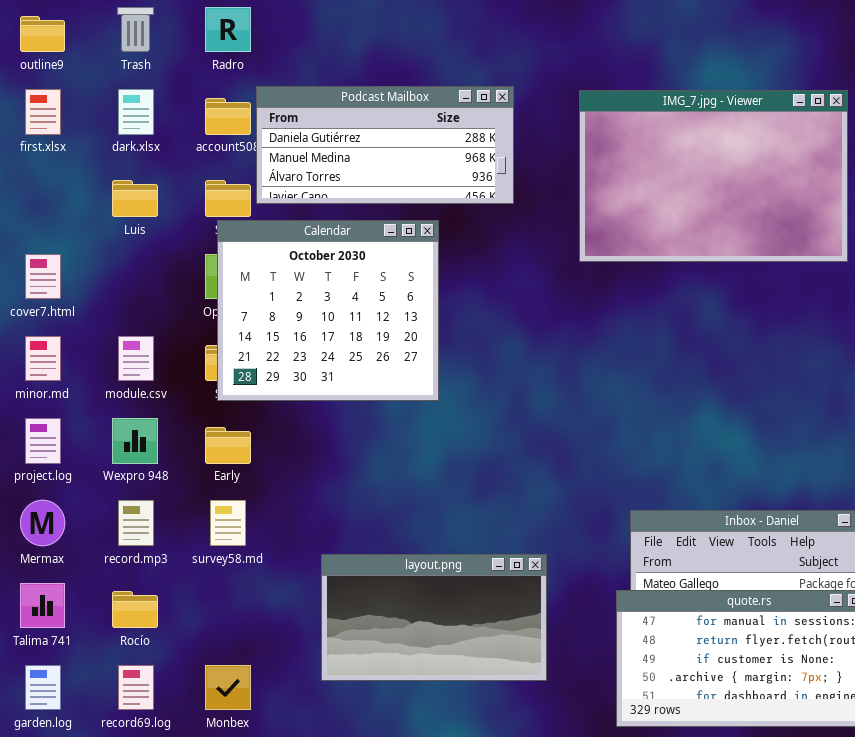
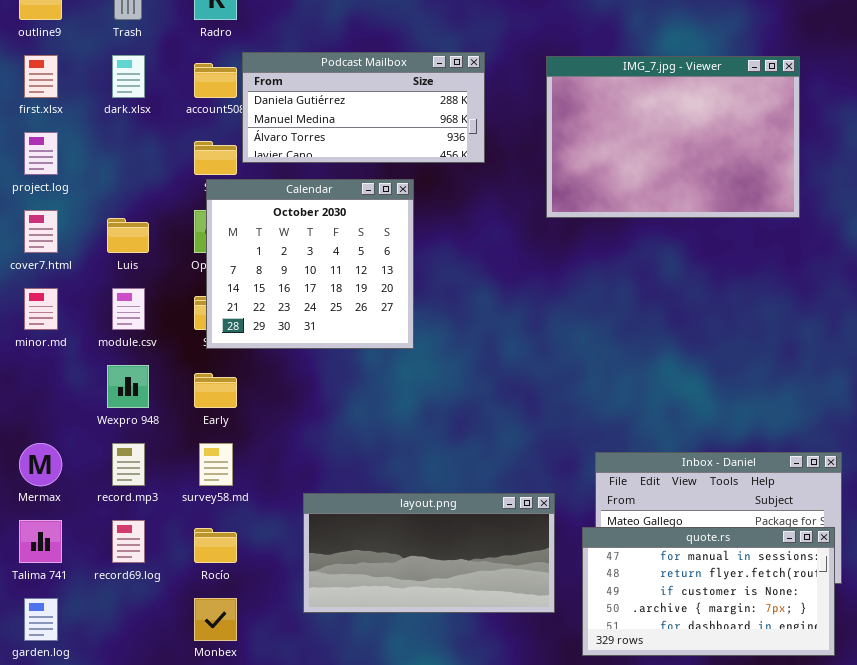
Luis: [112,180,158,217] -> [107,218,149,253], moved
project.log: [25,418,61,464] -> [24,132,58,175], moved
layout.png: [321,554,547,681] -> [303,493,555,613], resized
Rocío: [112,591,158,628] -> [194,528,237,563], moved
record69.log: [118,665,154,710] -> [112,520,145,563], moved

